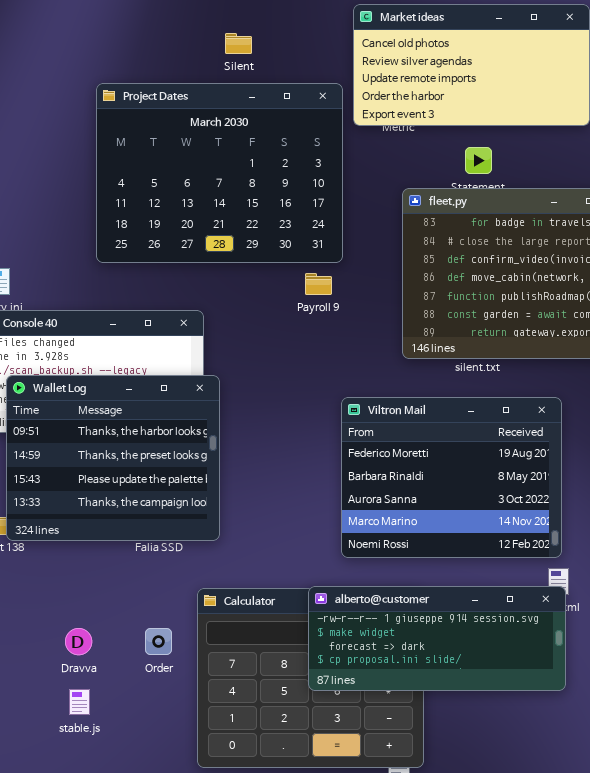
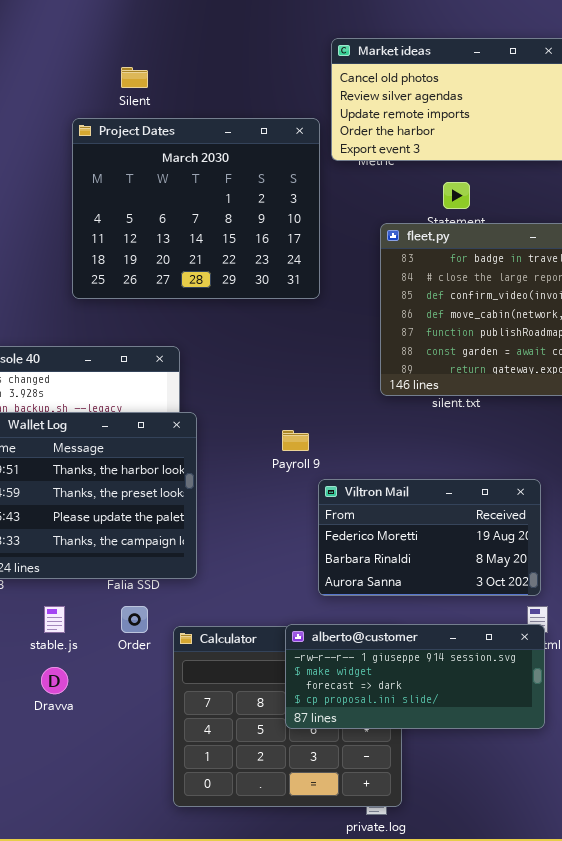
Silent: [225,33,252,54] -> [121,67,148,88], moved
Payroll 9: [305,273,332,295] -> [282,430,309,451], moved
Viltron Mail: [341,397,562,558] -> [318,479,541,596], resized
Order: [145,628,172,655] -> [121,606,148,633], moved
stable.js: [69,689,90,715] -> [44,606,65,633], moved

